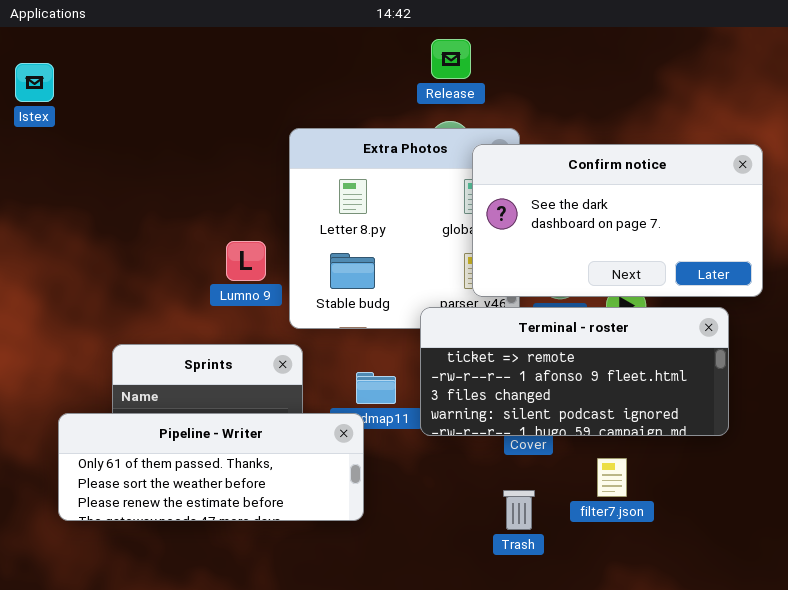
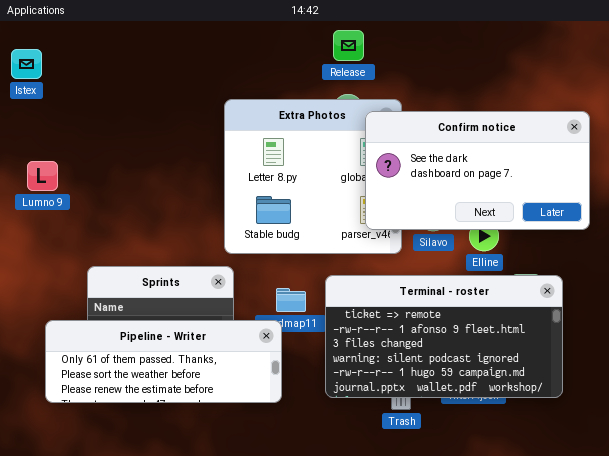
Lumno 9: [226,241,266,281] -> [27,161,58,191], moved
Terminal - roster: [420,307,729,436] -> [325,275,563,398], moved, resized

